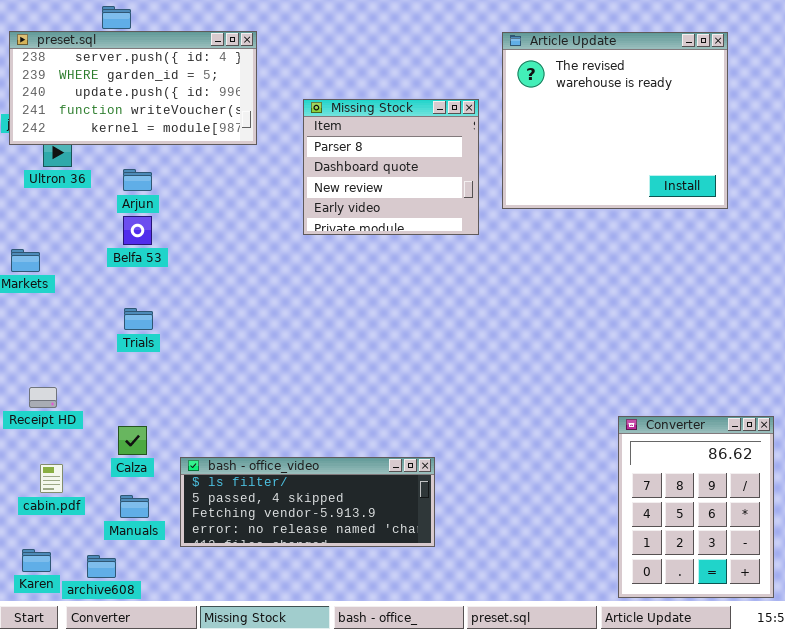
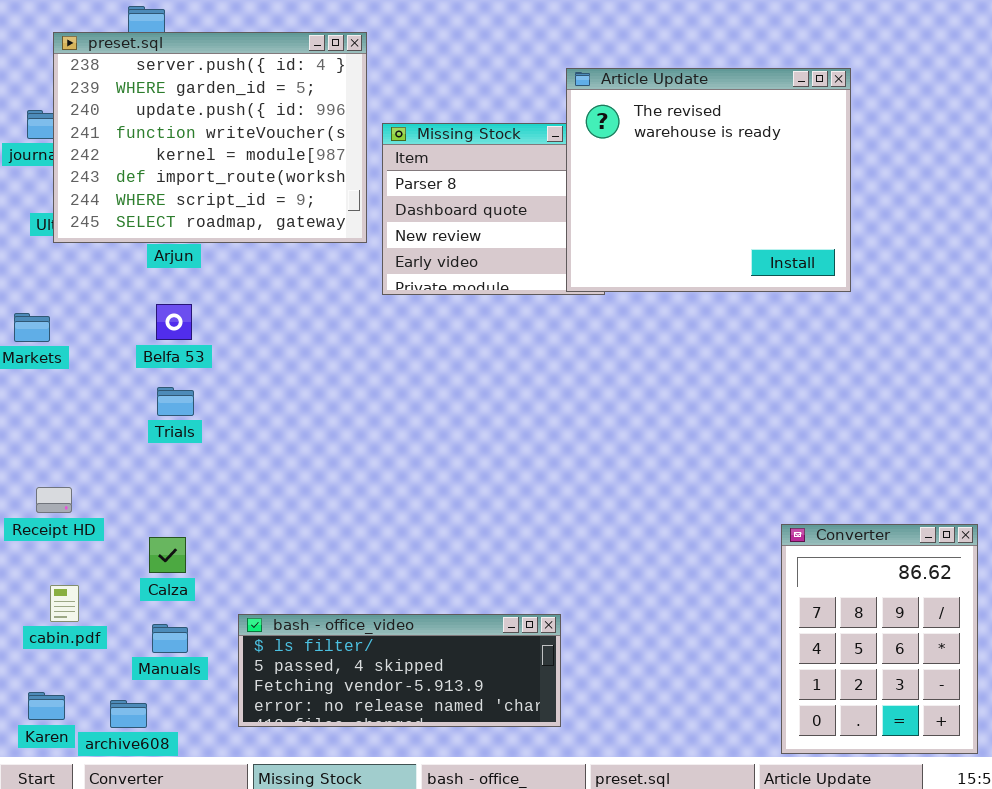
preset.sql: [9,31,257,145] -> [53,32,367,243], moved, resized
Article Update: [502,32,728,209] -> [566,68,851,292], moved
Belfa 53: [123,216,152,245] -> [156,304,192,340], moved
bash - office_video: [180,457,435,547] -> [238,614,561,727], moved

